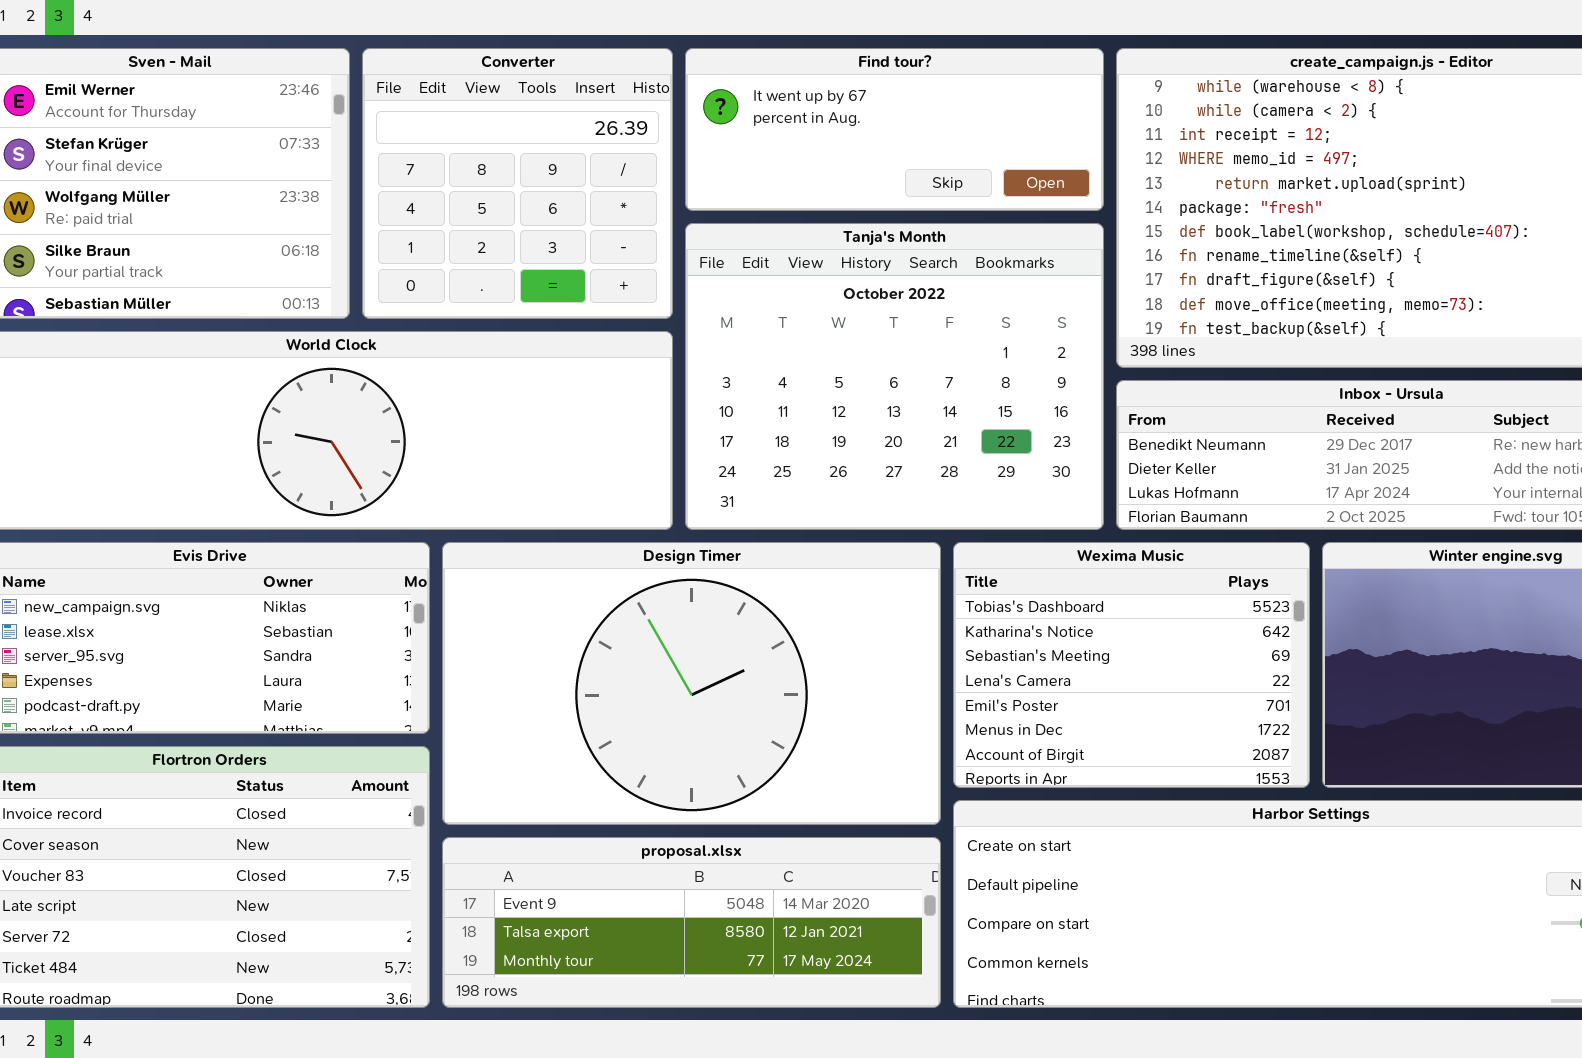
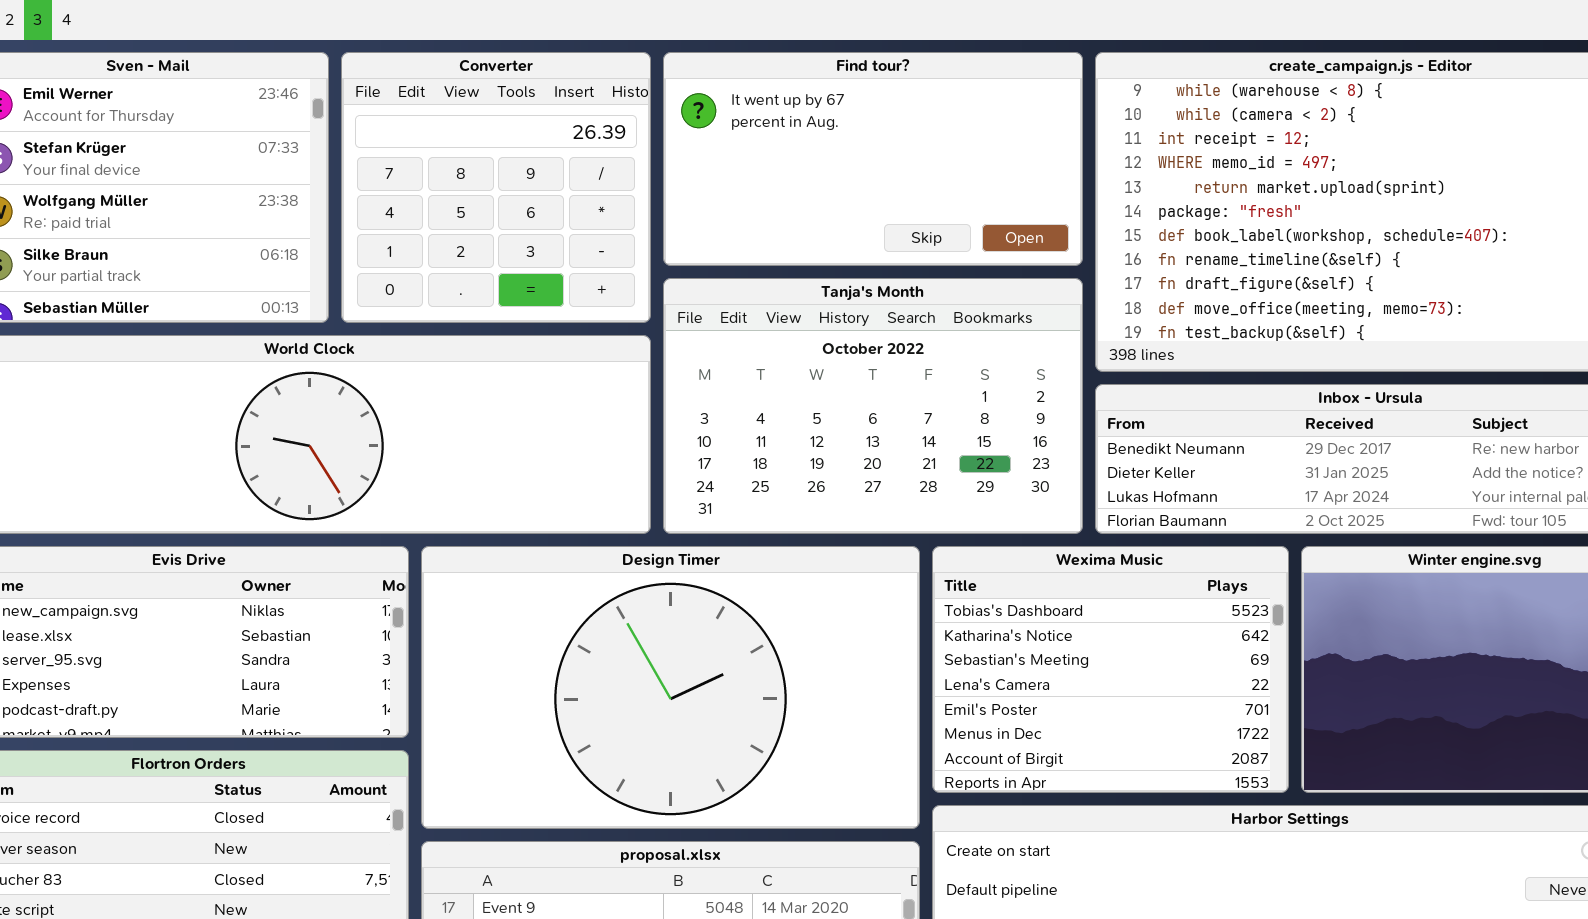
Find tour?: [685,48,1104,211] -> [663,52,1083,266], resized
Tanja's Month: [685,223,1104,530] -> [663,278,1083,534], resized

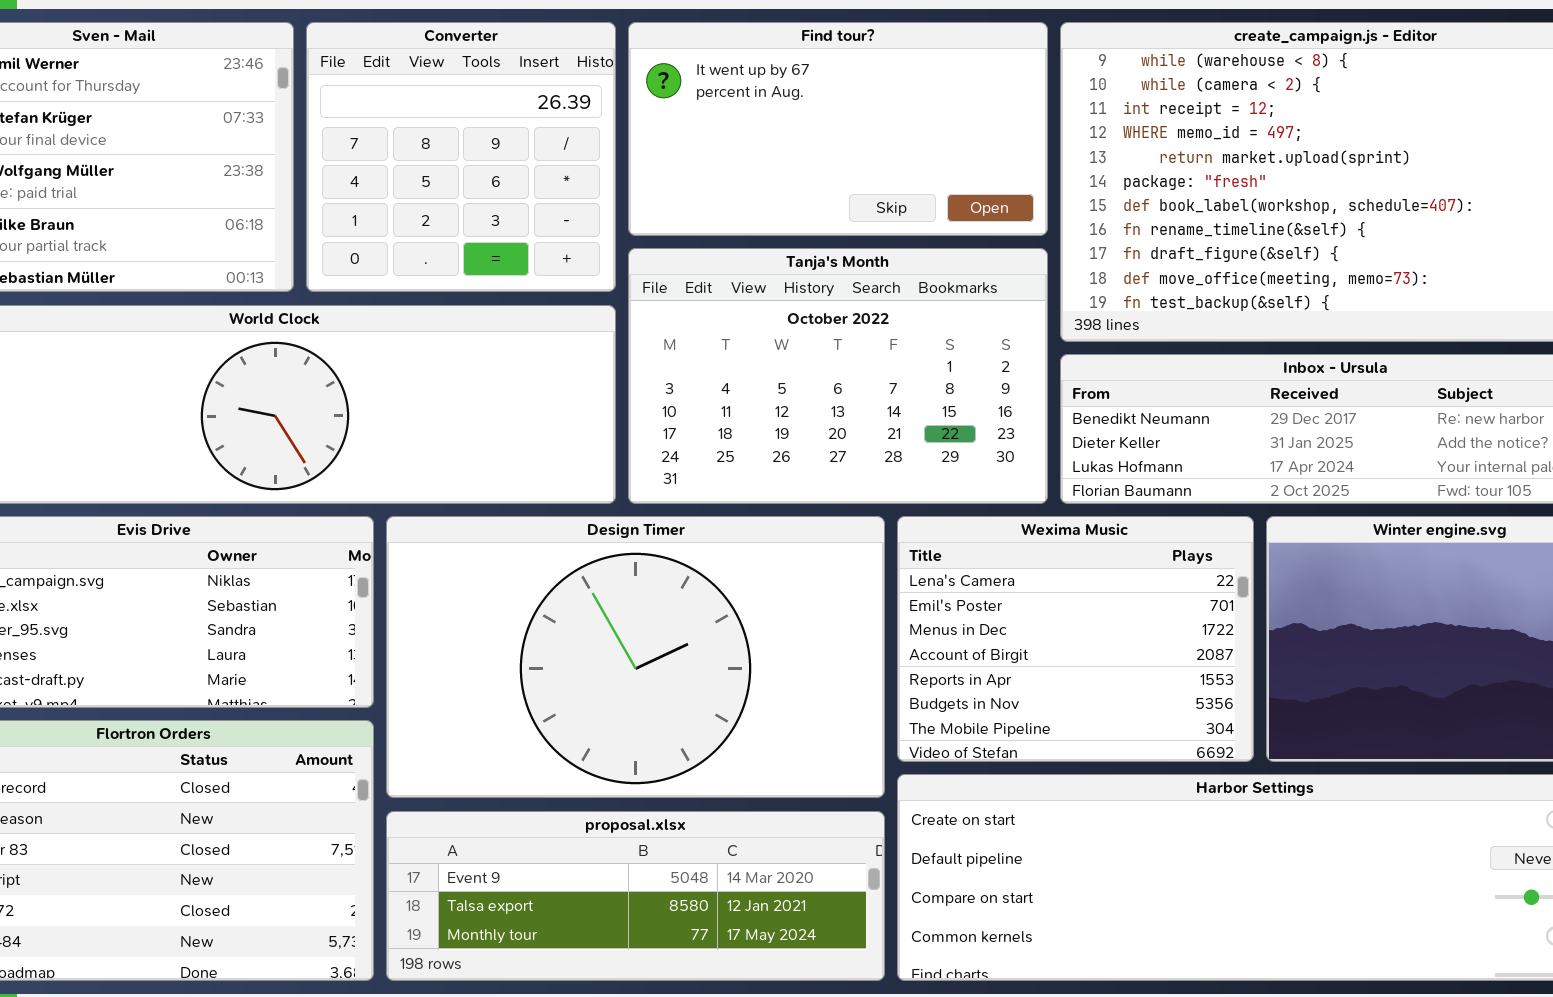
Wexima Music: [932,546,1289,793] -> [897,516,1254,762], scrolled down 3 rows

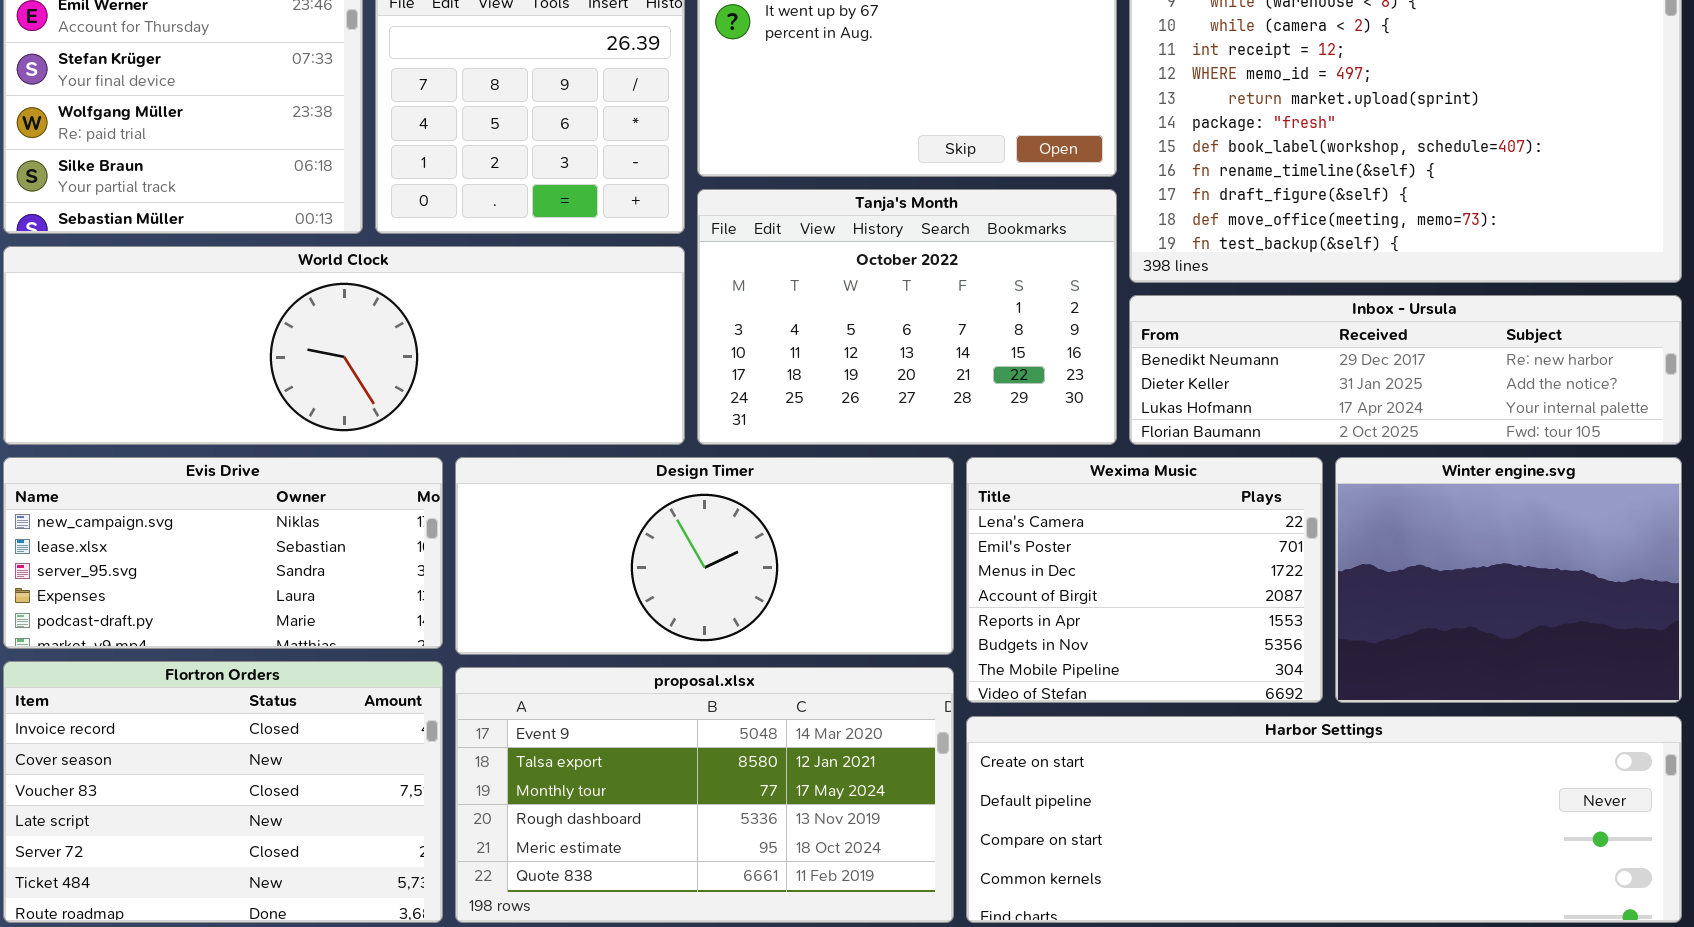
Design Timer: [386,516,885,798] -> [455,457,954,655], resized
proposal.xlsx: [386,811,885,981] -> [455,667,954,923], resized

